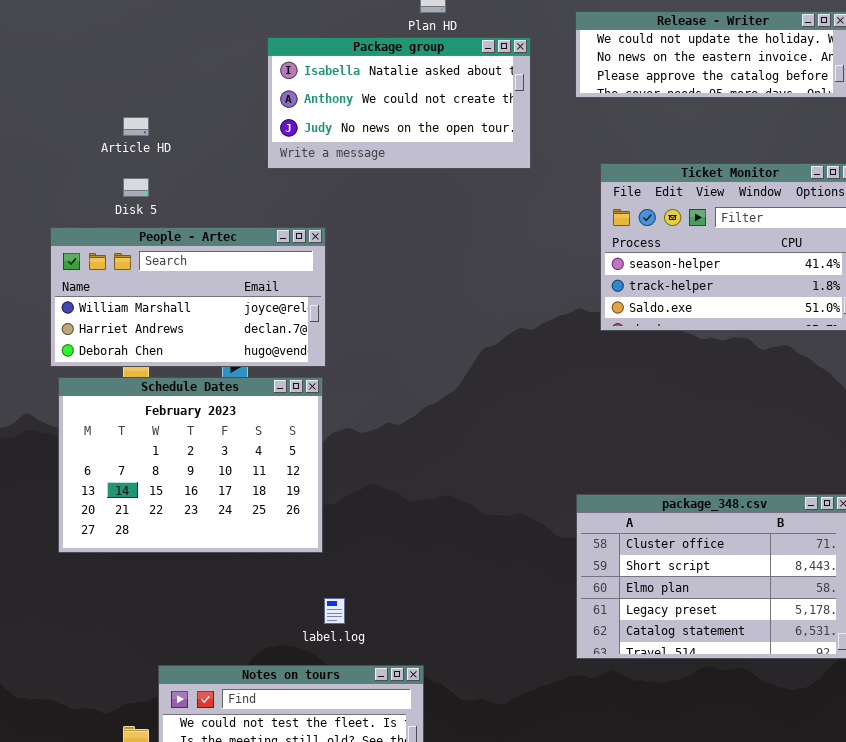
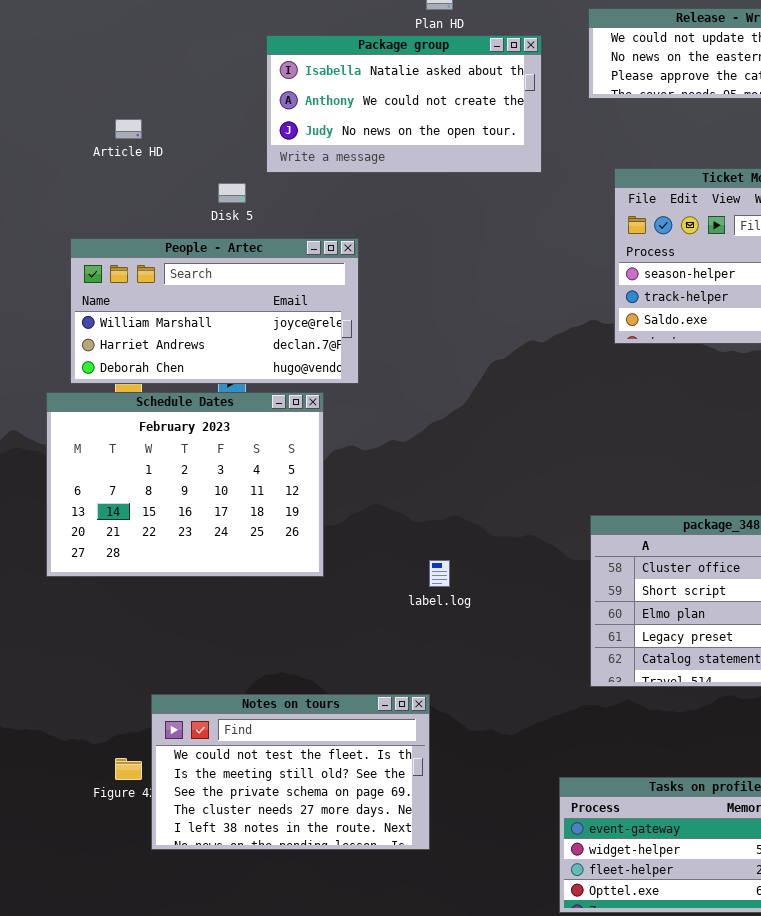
Disk 5: [123,178,149,197] -> [218,183,246,203], moved
People - Artec: [50,227,326,367] -> [70,238,359,384], moved
label.log: [324,598,345,624] -> [429,560,450,587], moved

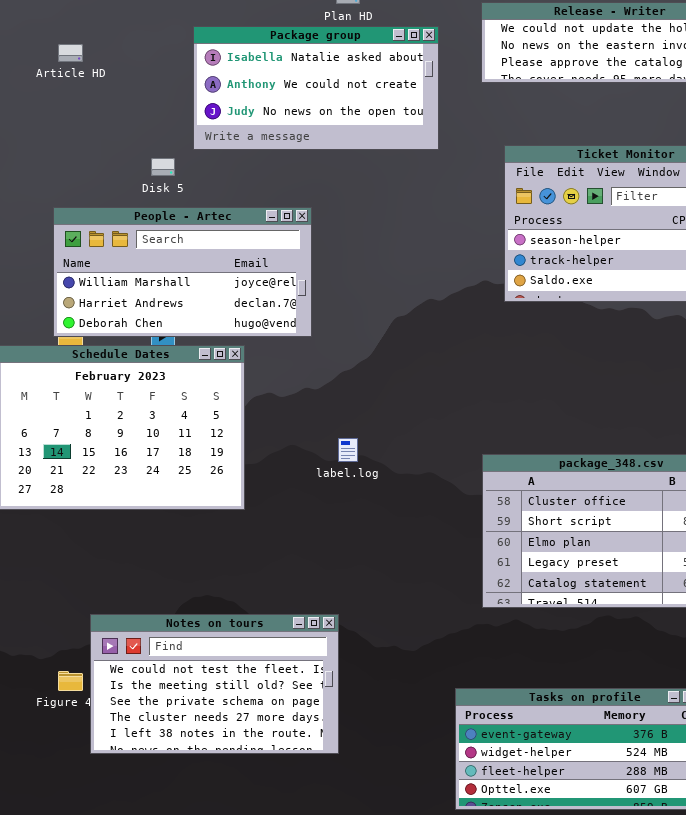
Article HD: [115,119,142,139] -> [58,44,83,62], moved
People - Artec: [70,238,359,384] -> [53,207,312,337], moved
label.log: [429,560,450,587] -> [338,438,358,462], moved

